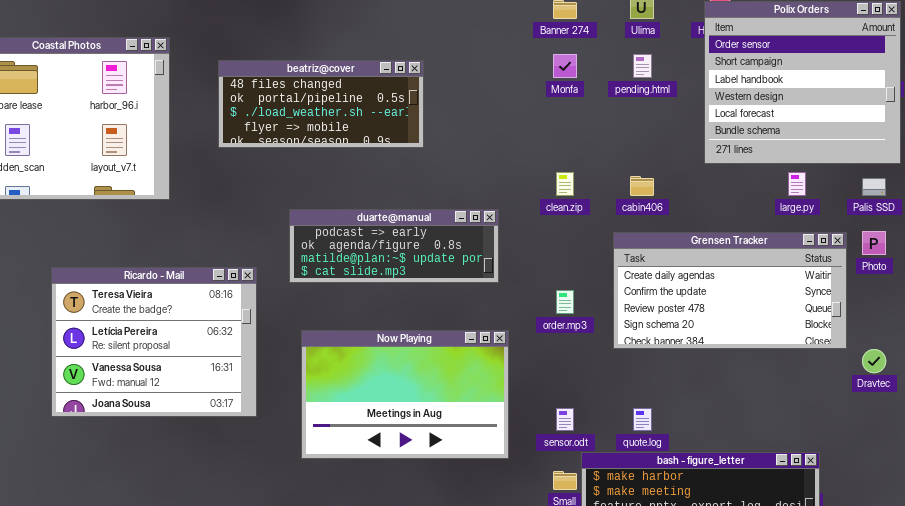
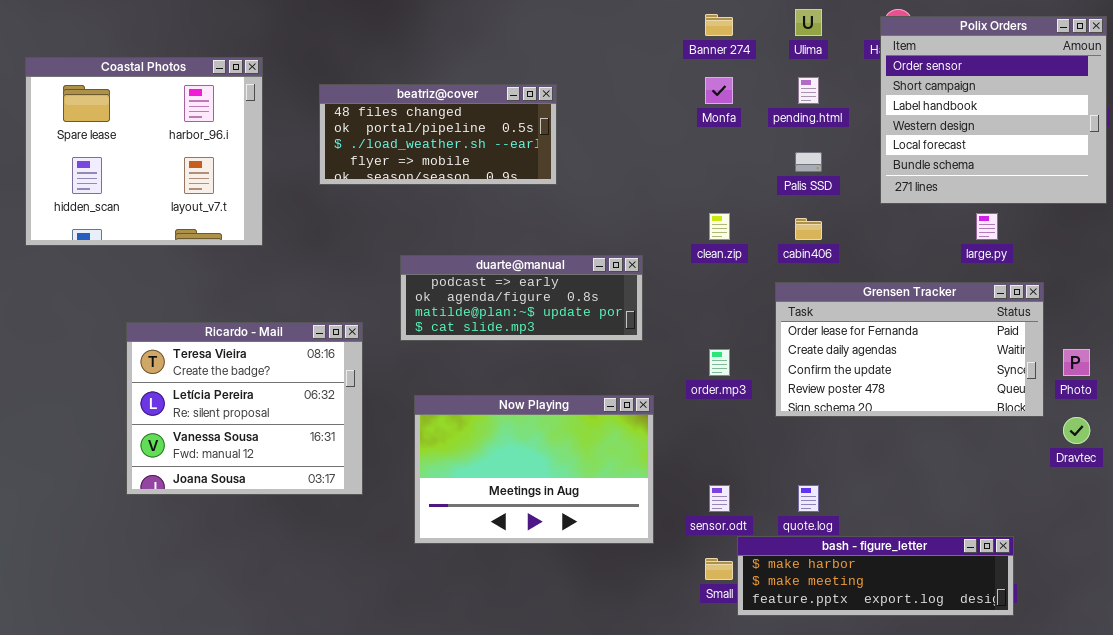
Palis SSD: [862,178,886,196] -> [795,152,822,172], moved
Photo: [862,231,886,255] -> [1063,349,1090,376], moved
Grensen Tracker: [613,232,847,349] -> [775,282,1044,417], scrolled up 1 row

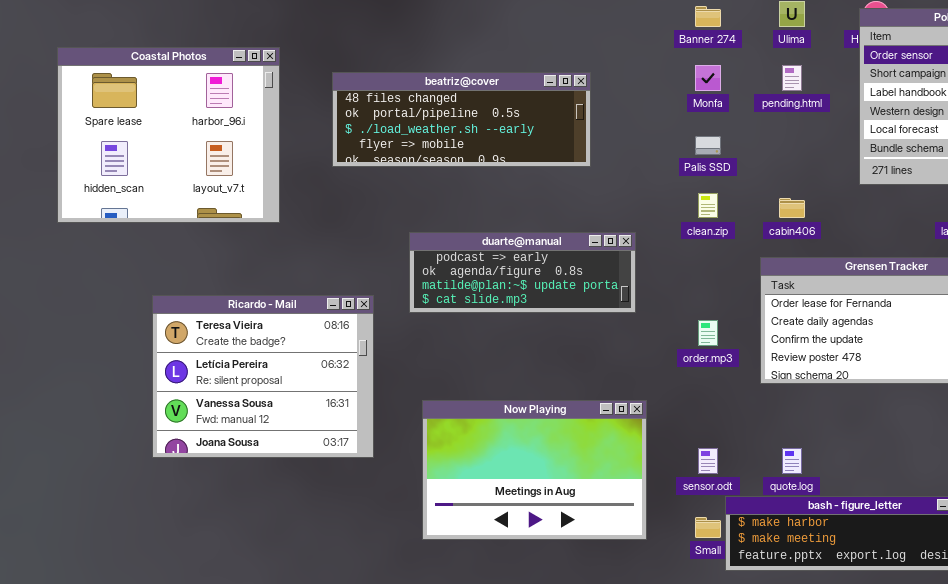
beatriz@cover: [319,84,557,185] -> [332,72,591,167], resized
Palis SSD: [795,152,822,172] -> [695,136,721,155], moved
Now Playing: [414,395,654,544] -> [422,400,647,540], moved

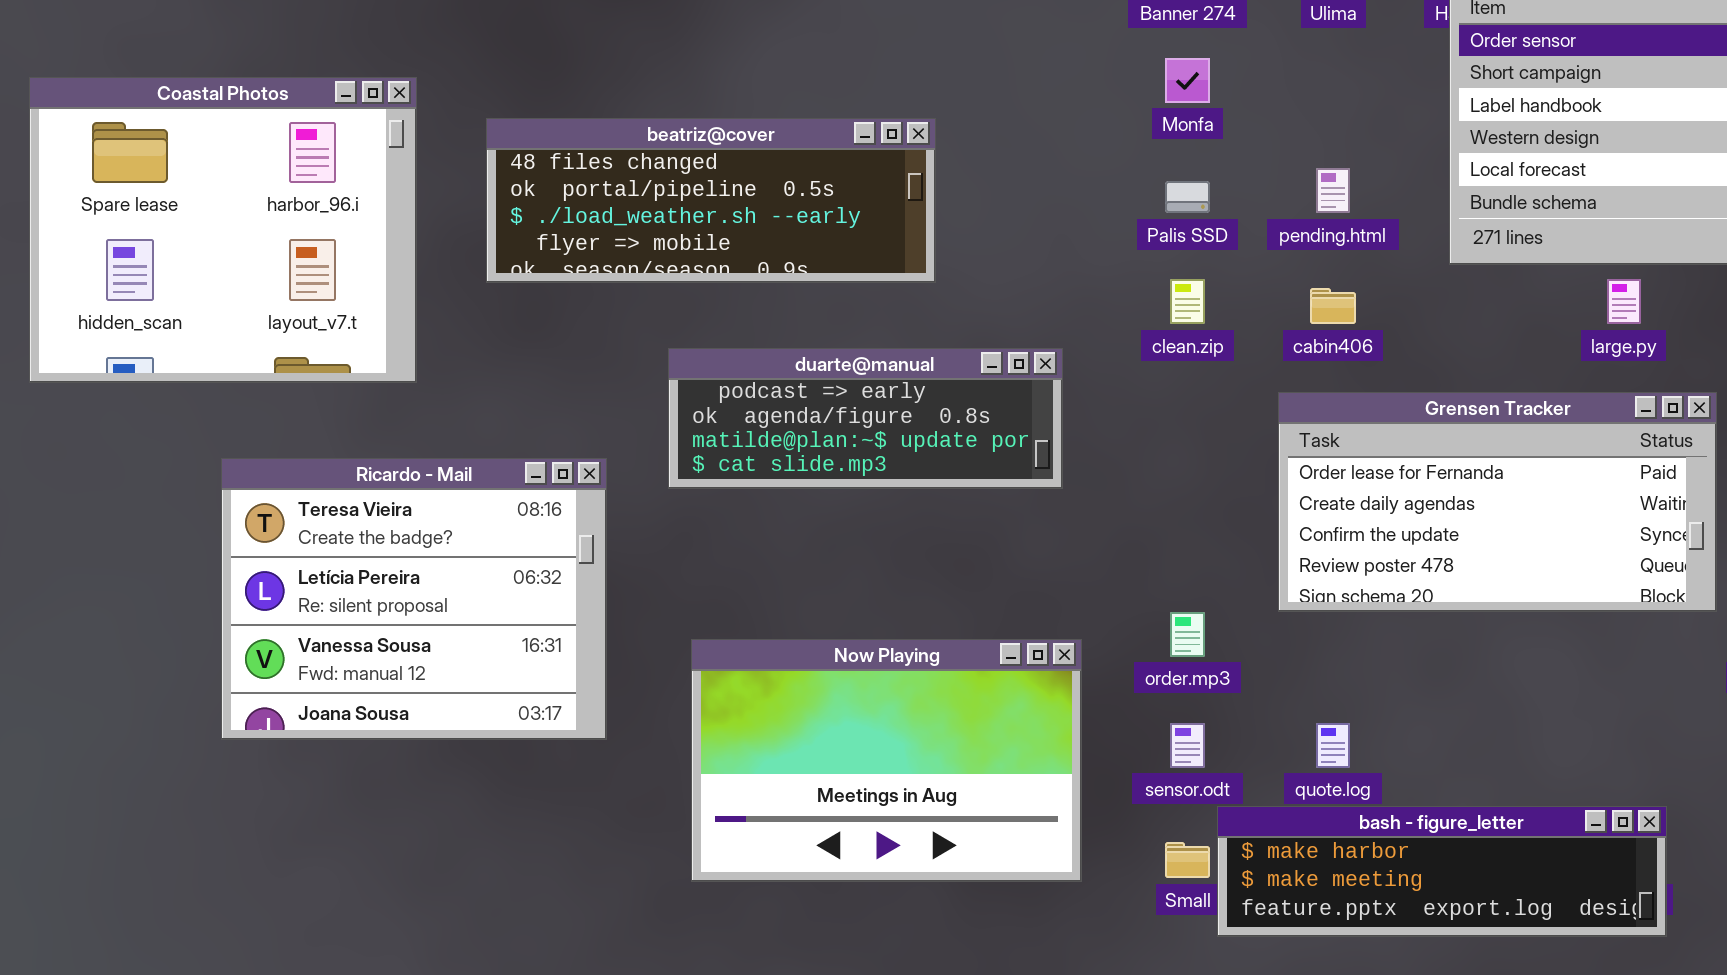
Coastal Photos: [57,47,280,223] -> [29,77,417,383], moved
pending.html: [782,65,802,91] -> [1316,168,1350,213], moved
beatriz@cover: [332,72,591,167] -> [486,118,936,283], moved
order.mp3: [698,320,718,346] -> [1170,612,1205,657], moved

